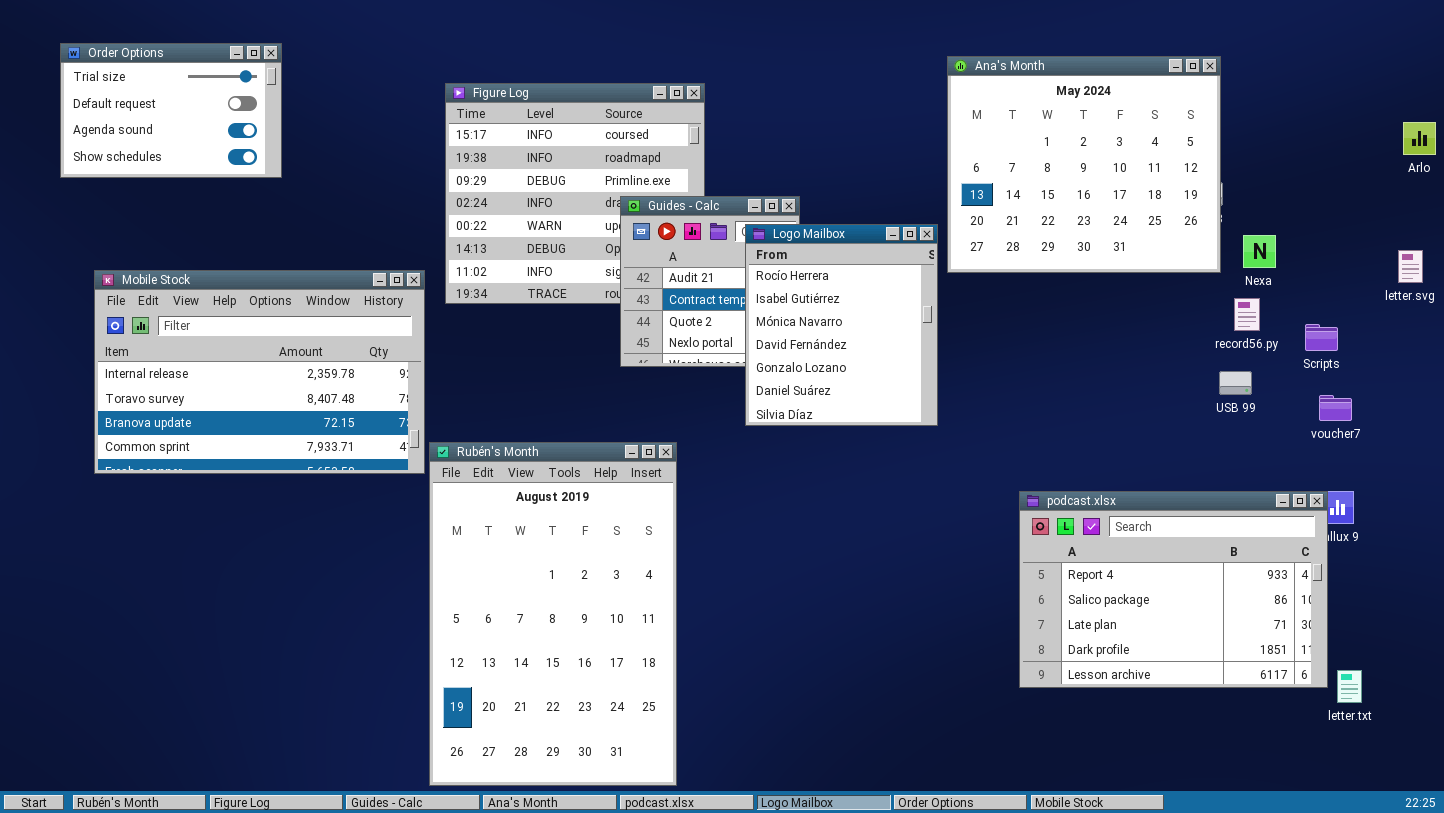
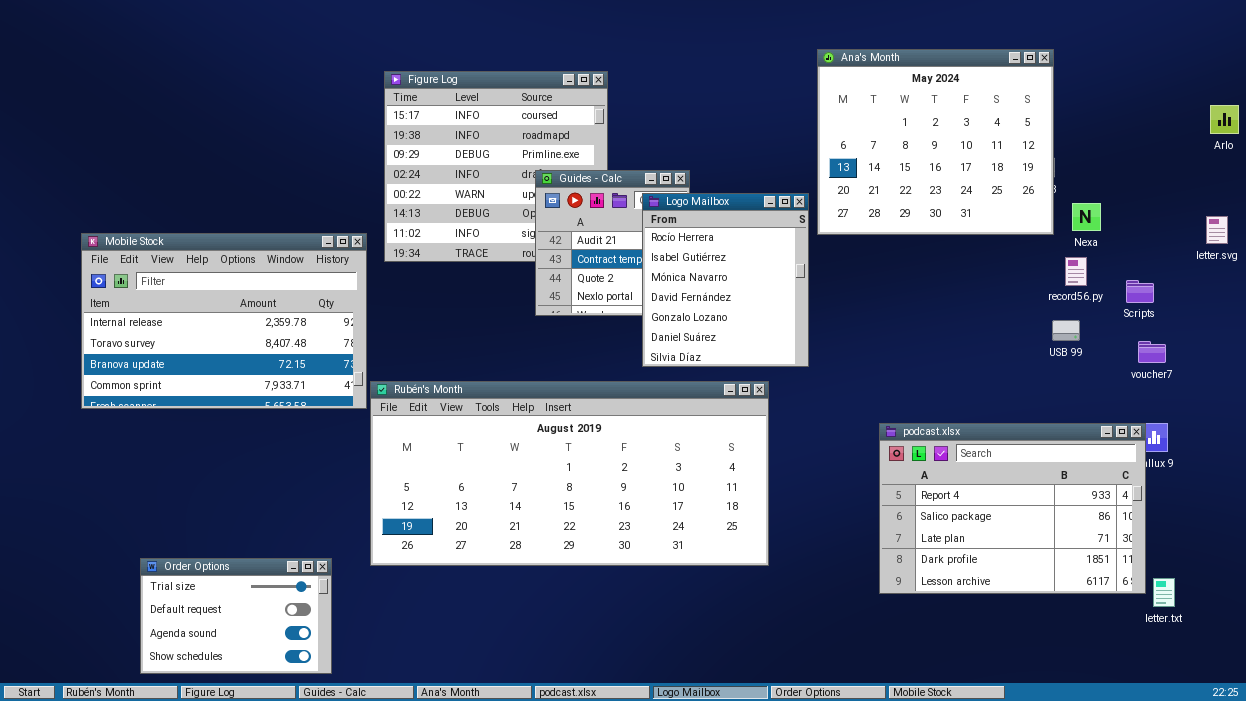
Order Options: [60,43,282,178] -> [140,558,332,674], moved
Rubén's Month: [429,442,677,786] -> [370,381,769,566], resized

